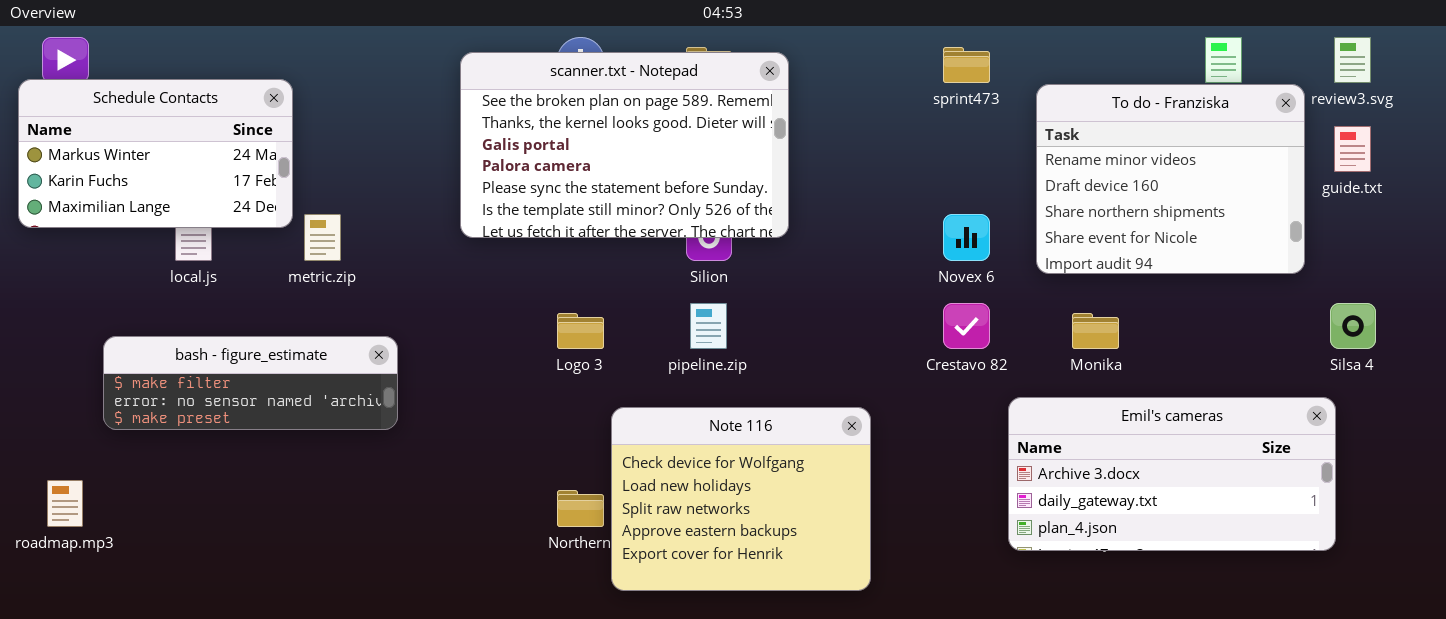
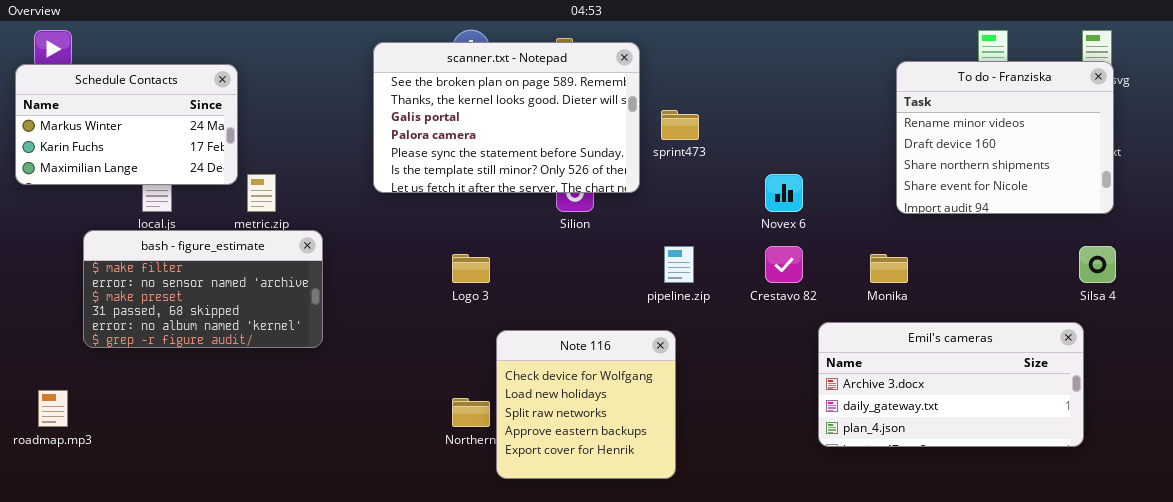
sprint473: [943,47,990,83] -> [661,110,699,140], moved
To do - Franziska: [1036,84,1305,274] -> [896,61,1114,214], moved
pipeline.zip: [690,303,727,349] -> [664,246,694,283], moved
bash - figure_estimate: [103,336,398,430] -> [83,230,323,348], resized
Note 116: [611,407,871,591] -> [496,330,676,479], resized

